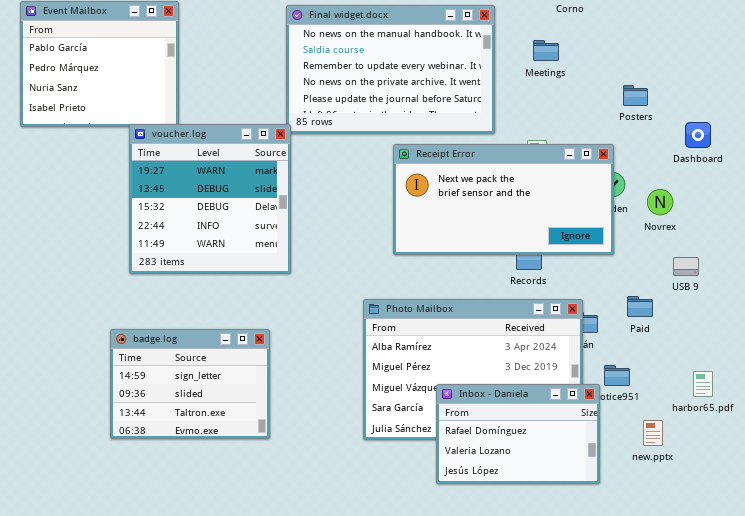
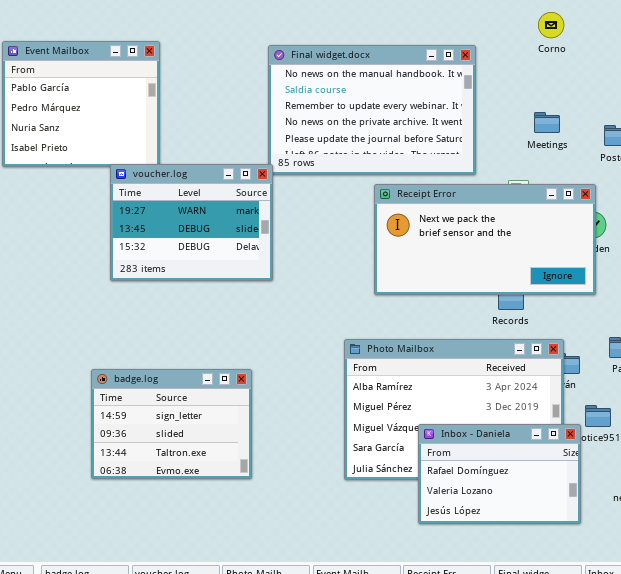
Meetings: [533,40,559,61] -> [534,112,560,133], moved
voucher.log: [129,124,291,274] -> [110,164,273,281], resized

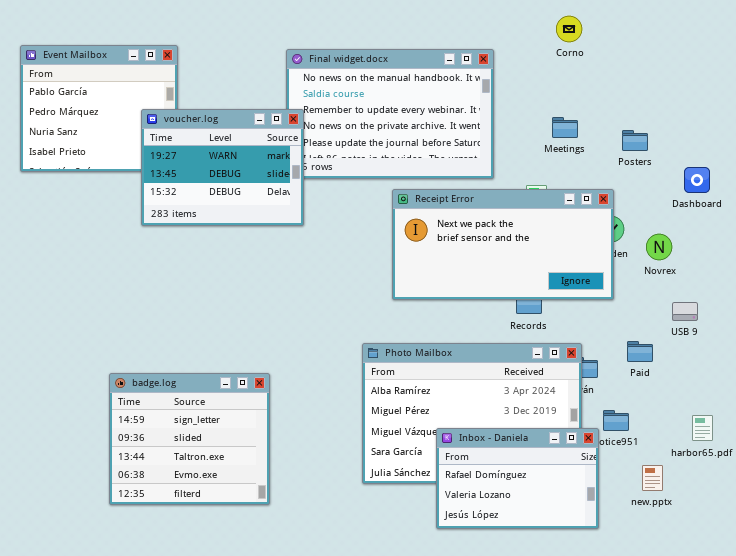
voucher.log: [110,164,273,281] -> [141,109,304,226], moved
badge.log: [91,369,252,479] -> [109,373,270,505], resized

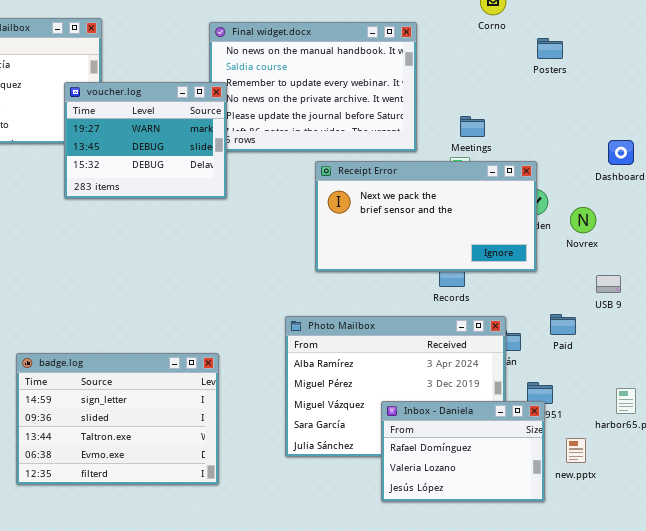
Meetings: [552,117,578,138] -> [460,116,485,137], moved
Posters: [622,130,648,151] -> [537,38,563,59], moved
badge.log: [109,373,270,505] -> [16,353,219,485], moved, resized
Inbox - Daniela: [436,428,599,529] -> [381,401,545,502], moved

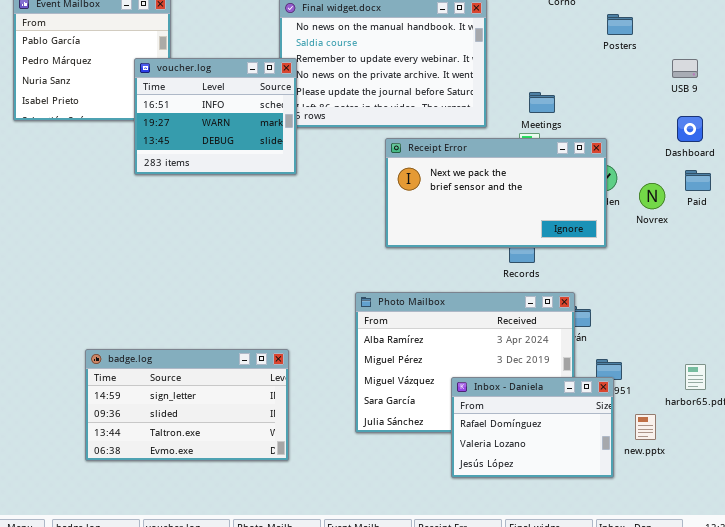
voucher.log: [64,82,227,199] -> [134,58,297,175], scrolled up 1 row
USB 9: [596,275,621,293] -> [672,59,698,78], moved
Paid: [550,314,576,335] -> [685,170,711,191], moved
badge.log: [16,353,219,485] -> [85,349,289,461], resized

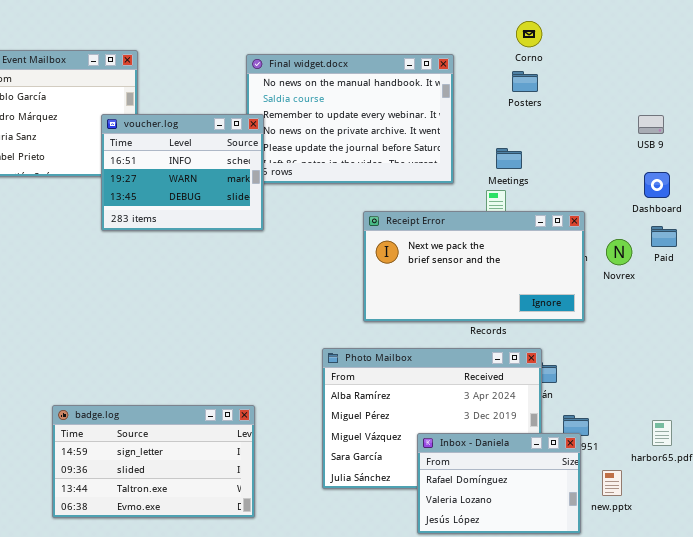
Posters: [607,14,633,35] -> [512,71,538,92], moved
Receipt Error: [385,138,607,248] -> [363,211,585,322], moved

